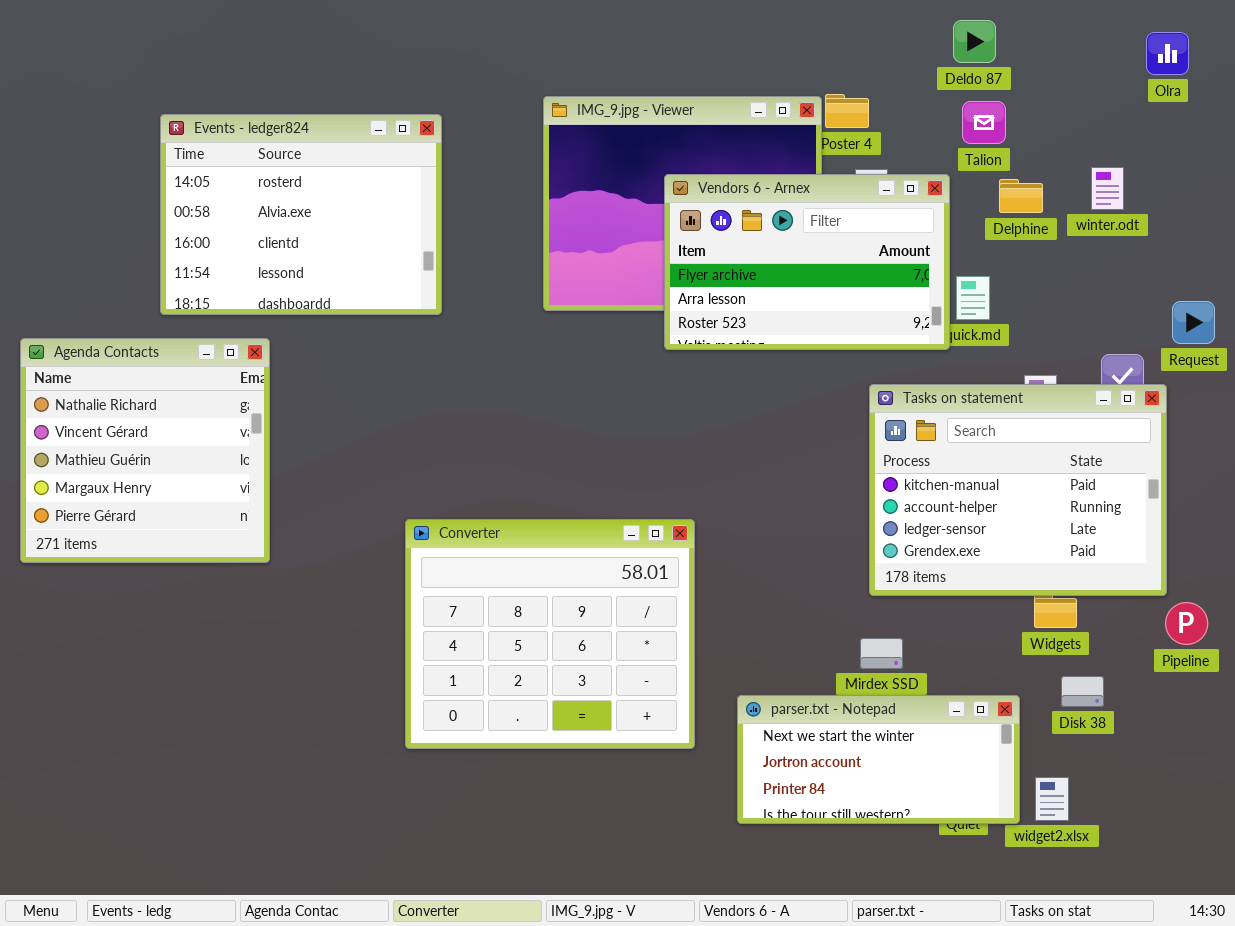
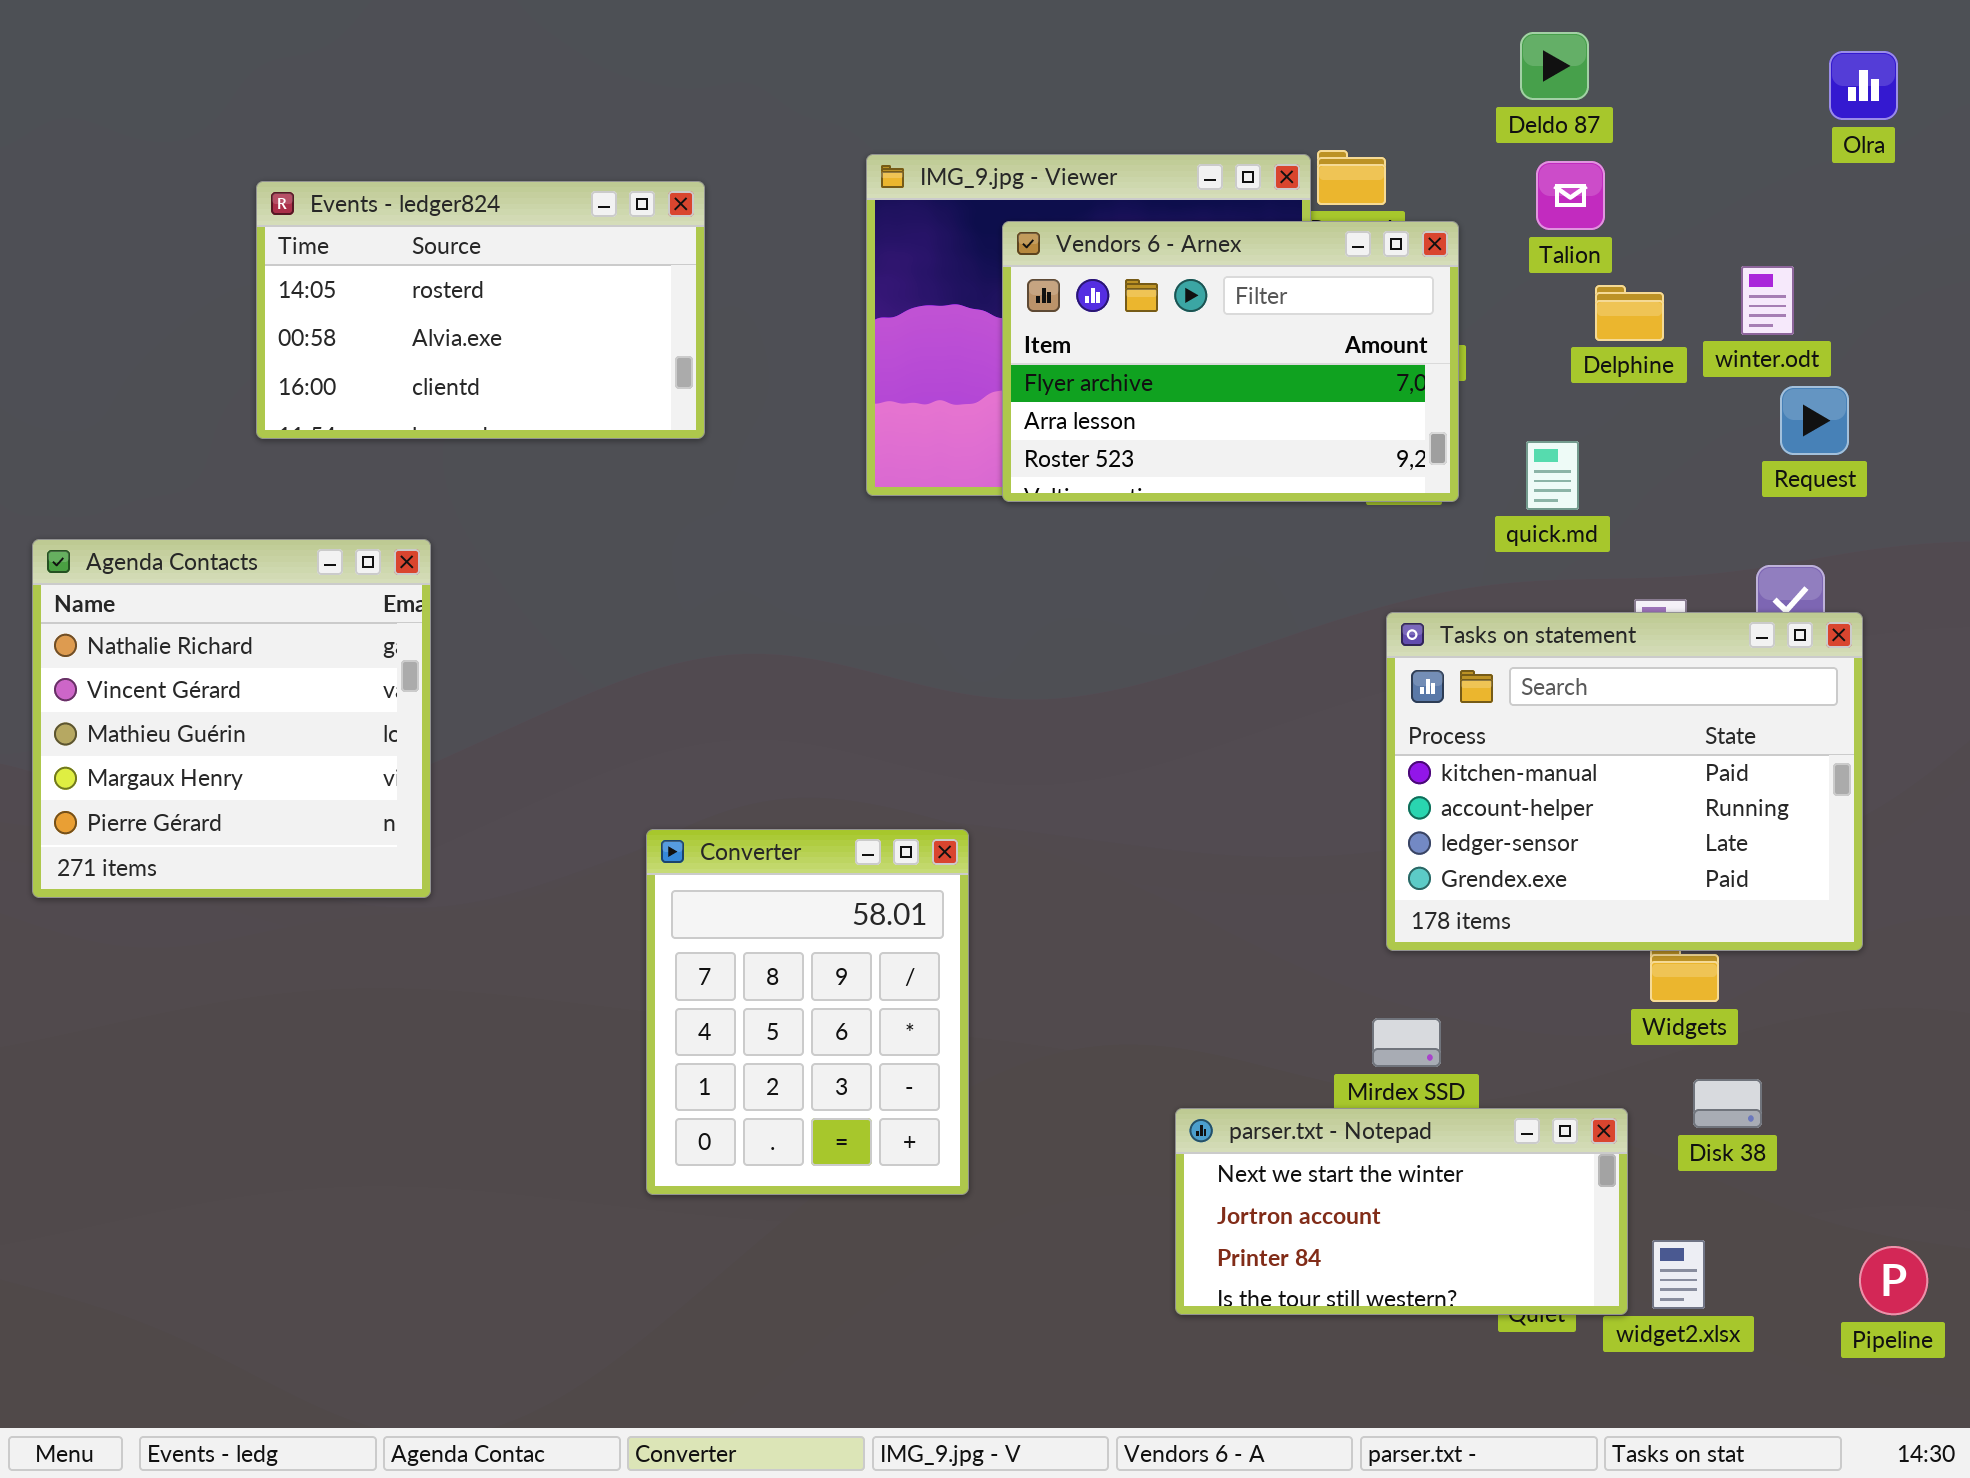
Events - ledger824: [160,114,442,315] -> [256,181,705,439], resized
Vendors 6 - Arnex: [664,174,950,350] -> [1002,221,1459,502], moved
Request: [1172,301,1215,344] -> [1780,386,1849,455], moved
Converter: [405,519,695,749] -> [646,829,969,1195], resized
Pipeline: [1165,602,1208,645] -> [1859,1246,1928,1315], moved

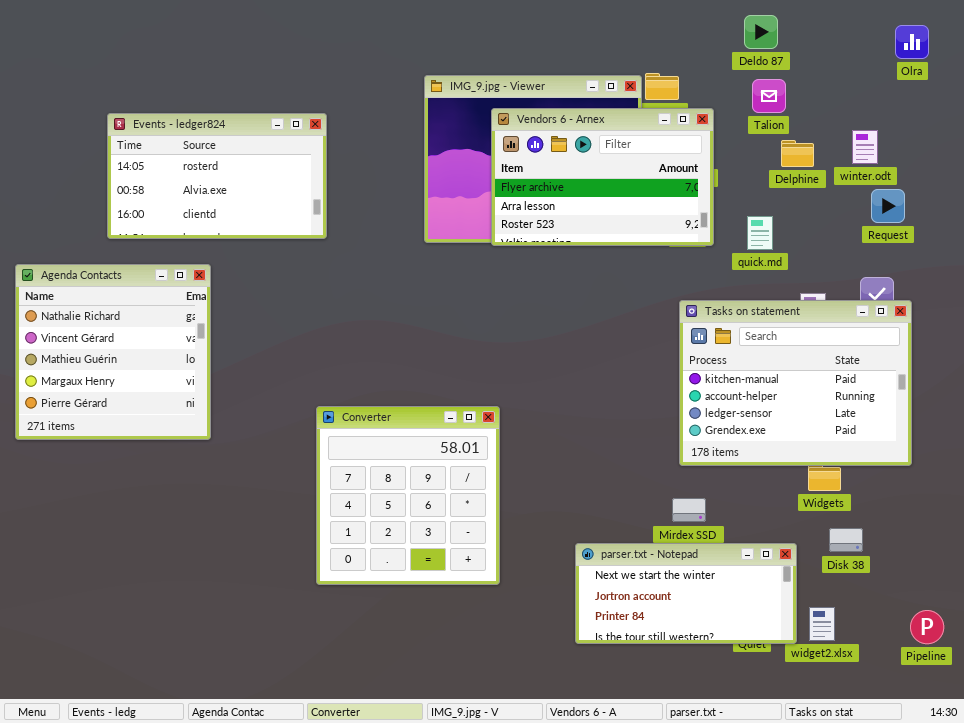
Events - ledger824: [256,181,705,439] -> [107,113,327,239], moved
Converter: [646,829,969,1195] -> [316,406,500,585], resized

